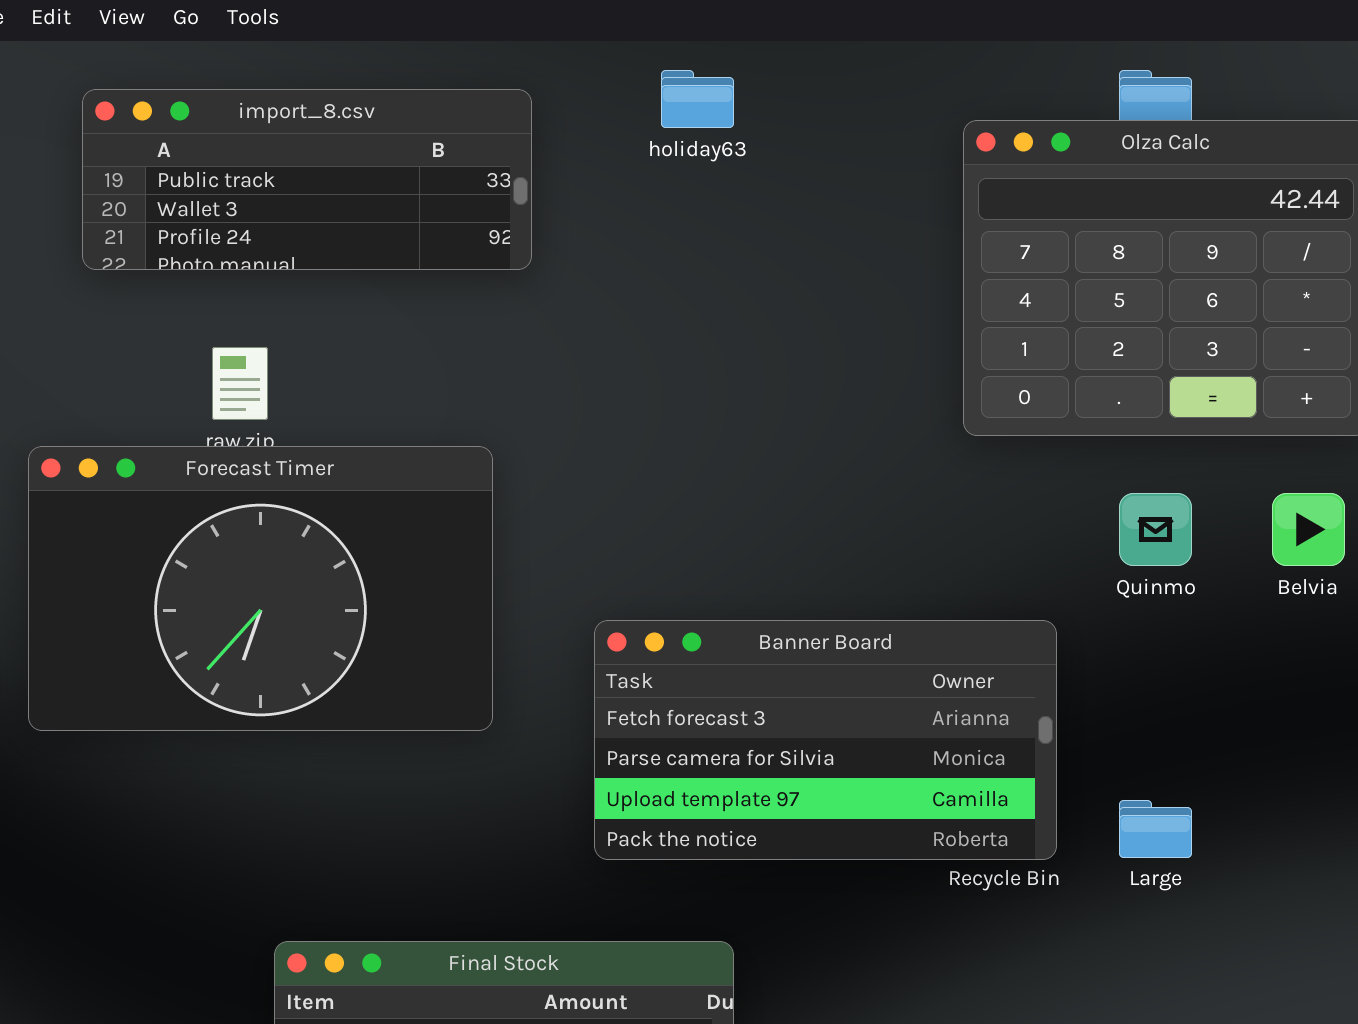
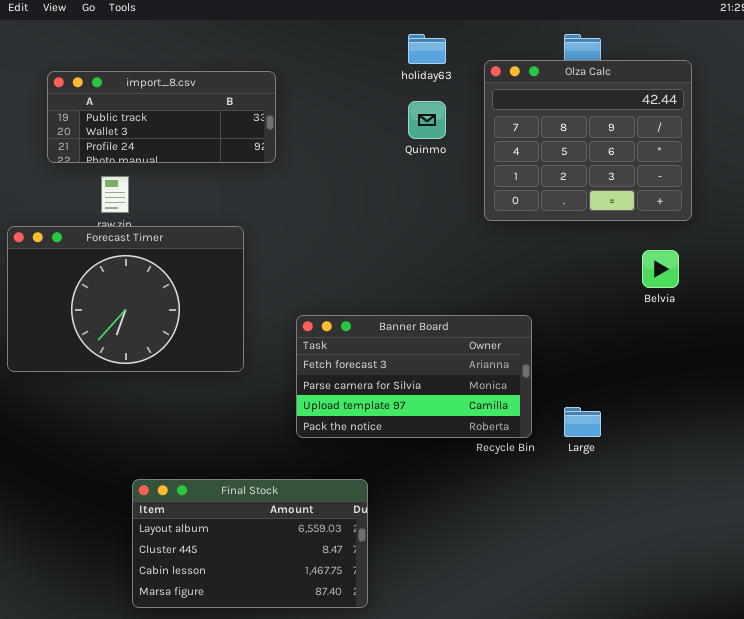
holiday63: [661,70,734,128] -> [408,34,446,64], moved
import_8.csv: [82,89,532,270] -> [47,71,276,163], moved
Quinmo: [1119,493,1192,566] -> [408,101,446,139], moved

